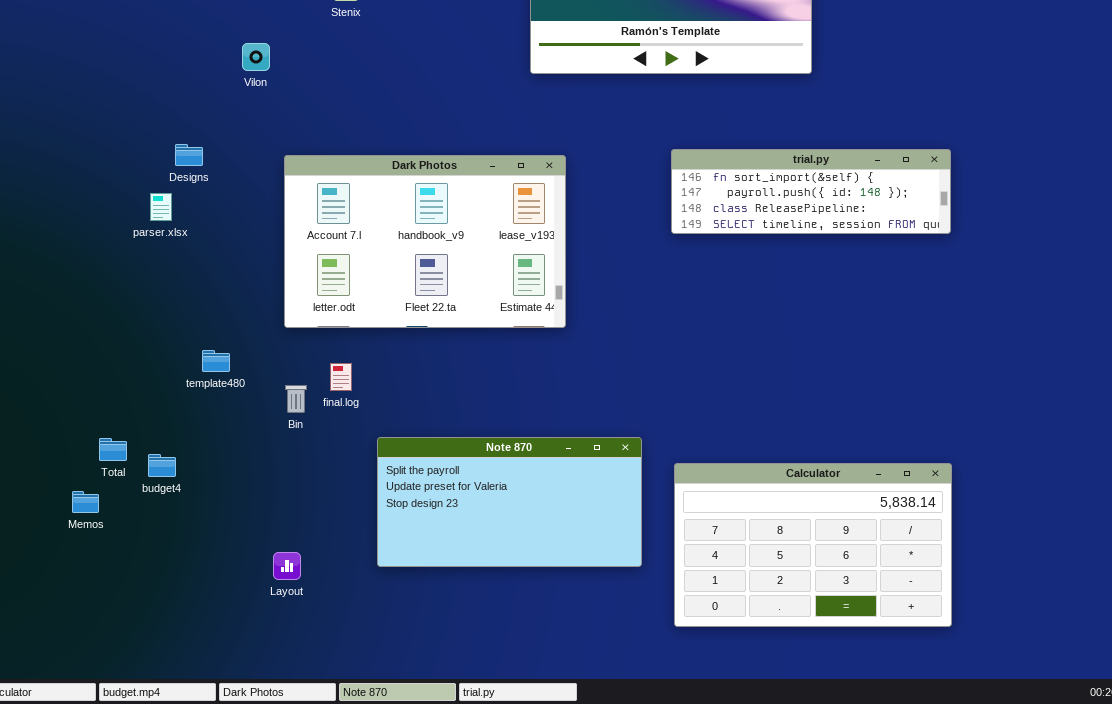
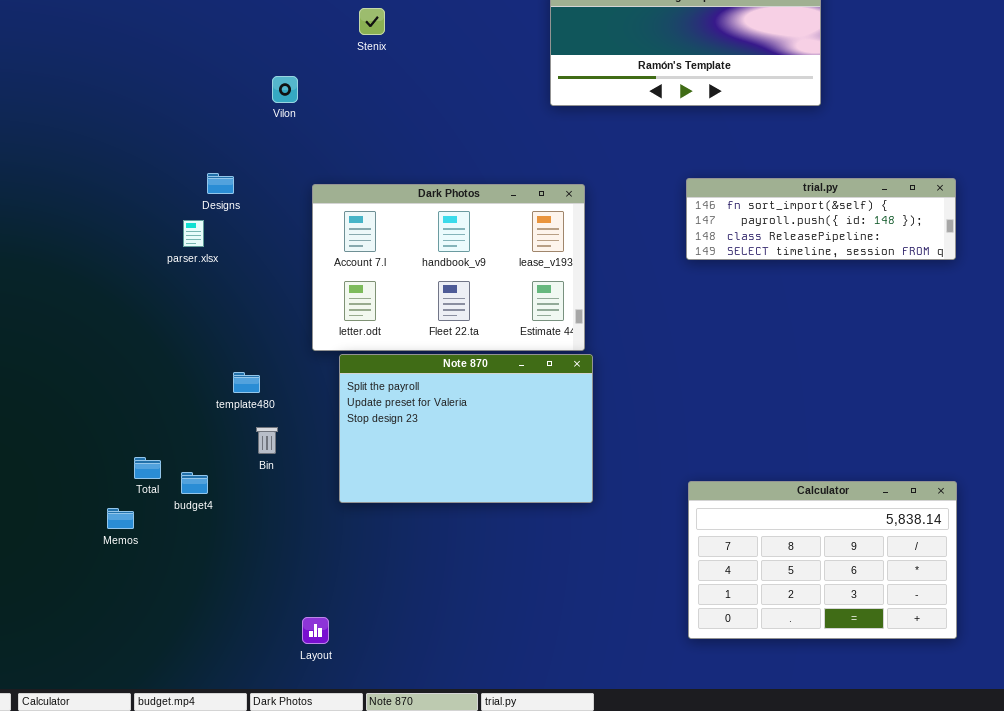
Bin: [285,385,307,413] -> [256,427,278,454], moved
Note 870: [377,437,642,567] -> [339,354,593,503], moved, resized
Layout: [273,552,301,580] -> [302,617,329,644], moved

